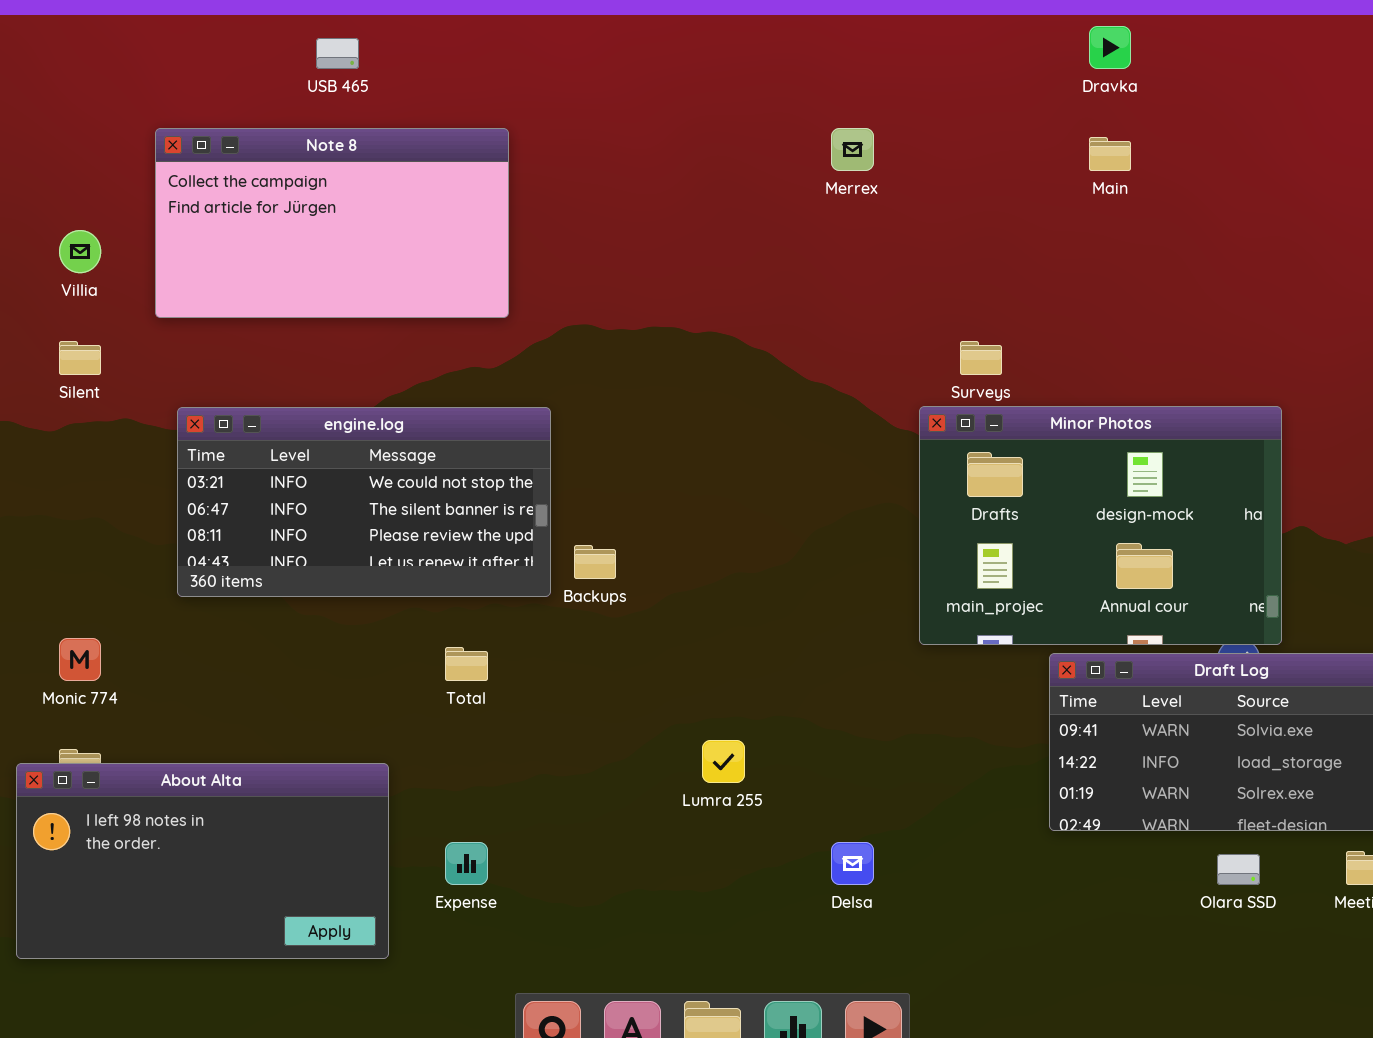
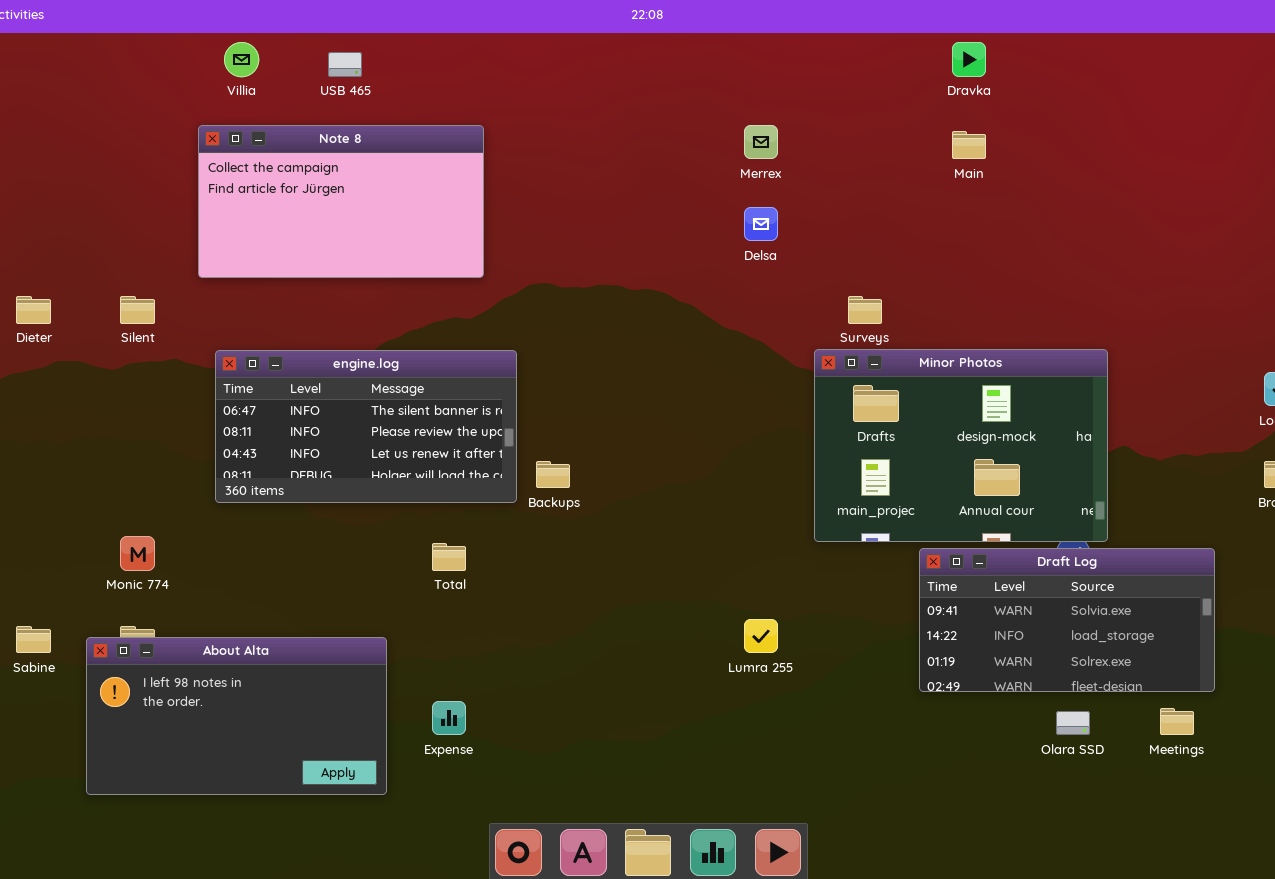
Villia: [59,230,101,273] -> [224,42,259,77], moved
engine.log: [177,407,551,597] -> [215,350,517,503], scrolled down 1 row
Lumra 255: [702,740,745,783] -> [744,619,778,653], moved
Delsa: [831,842,874,885] -> [744,207,778,241], moved

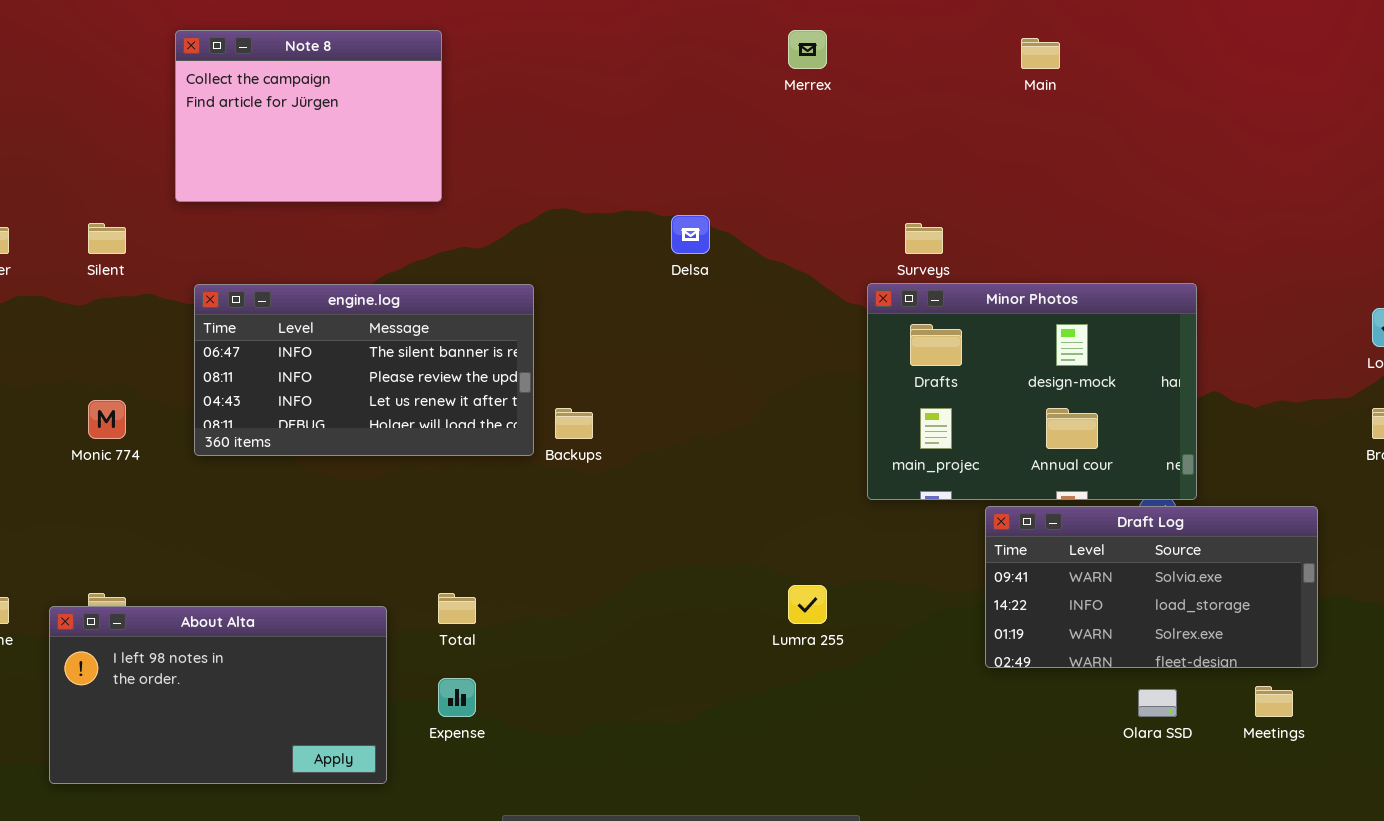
Note 8: [198,125,484,278] -> [175,30,442,202], resized
Delsa: [744,207,778,241] -> [671,215,710,254], moved
Monic 774: [120,536,155,571] -> [88,400,126,439], moved
Total: [432,543,466,571] -> [438,593,476,624], moved

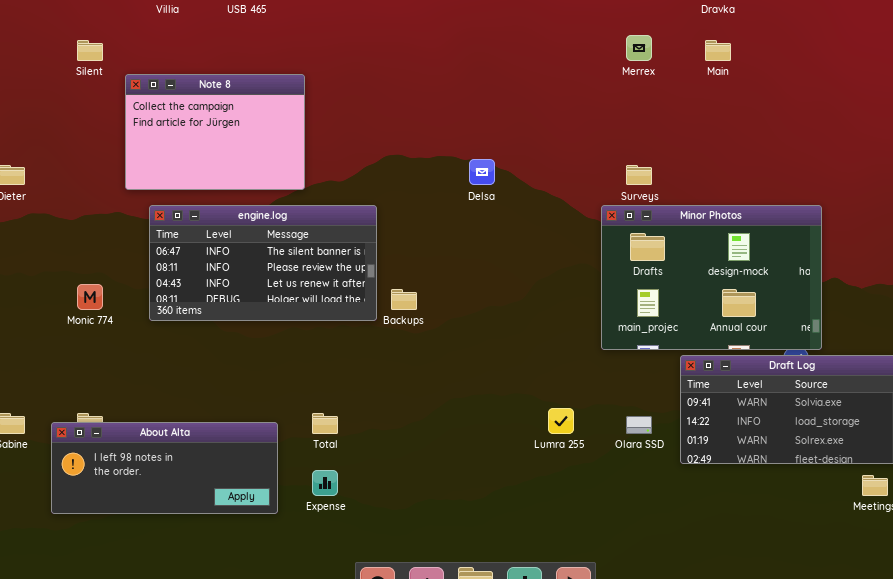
Note 8: [175,30,442,202] -> [125,74,305,190], moved
Merrex: [788,30,827,69] -> [626,35,652,61], moved
Silent: [88,223,126,254] -> [77,40,103,61], moved
About Alta: [49,606,387,784] -> [51,422,278,514], resized
Olara SSD: [1138,689,1177,717] -> [626,416,652,434], moved

